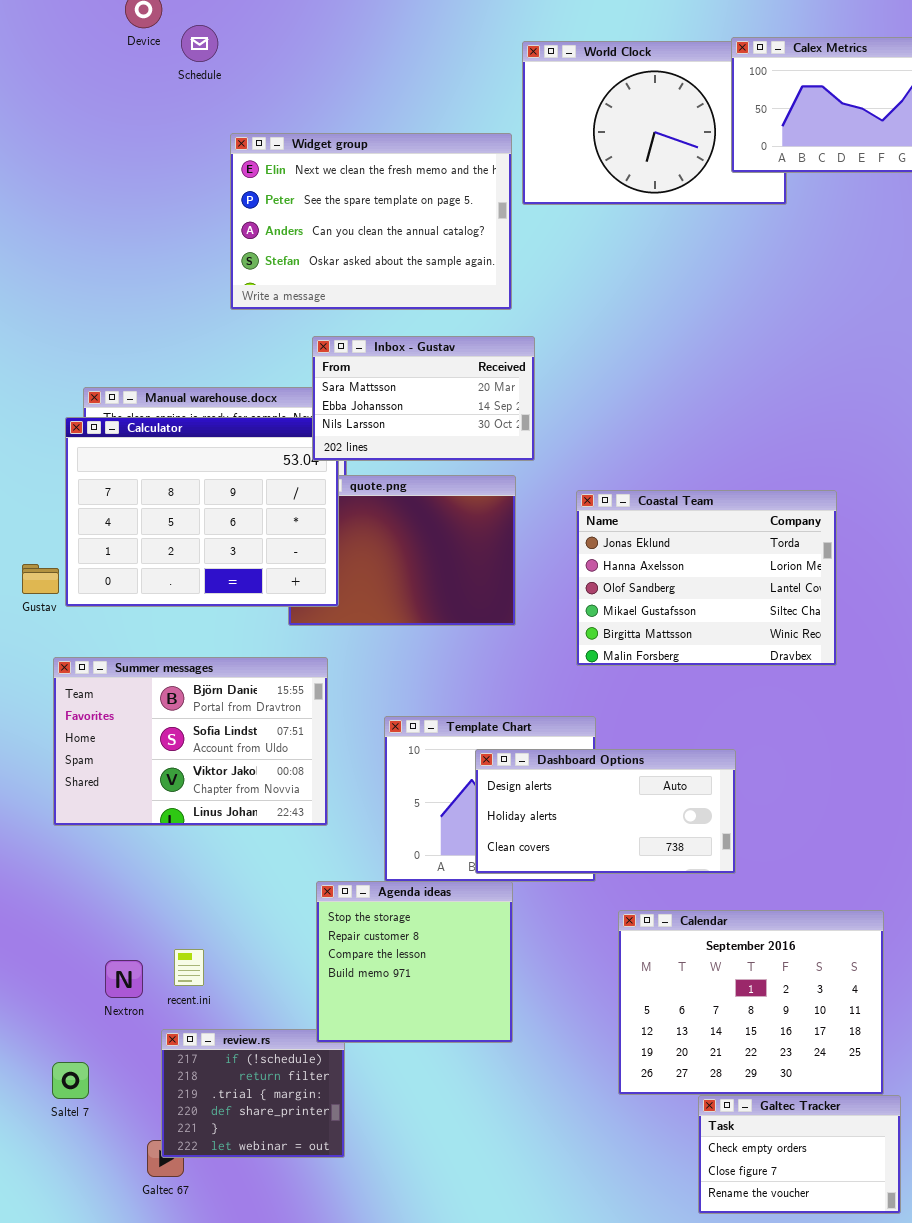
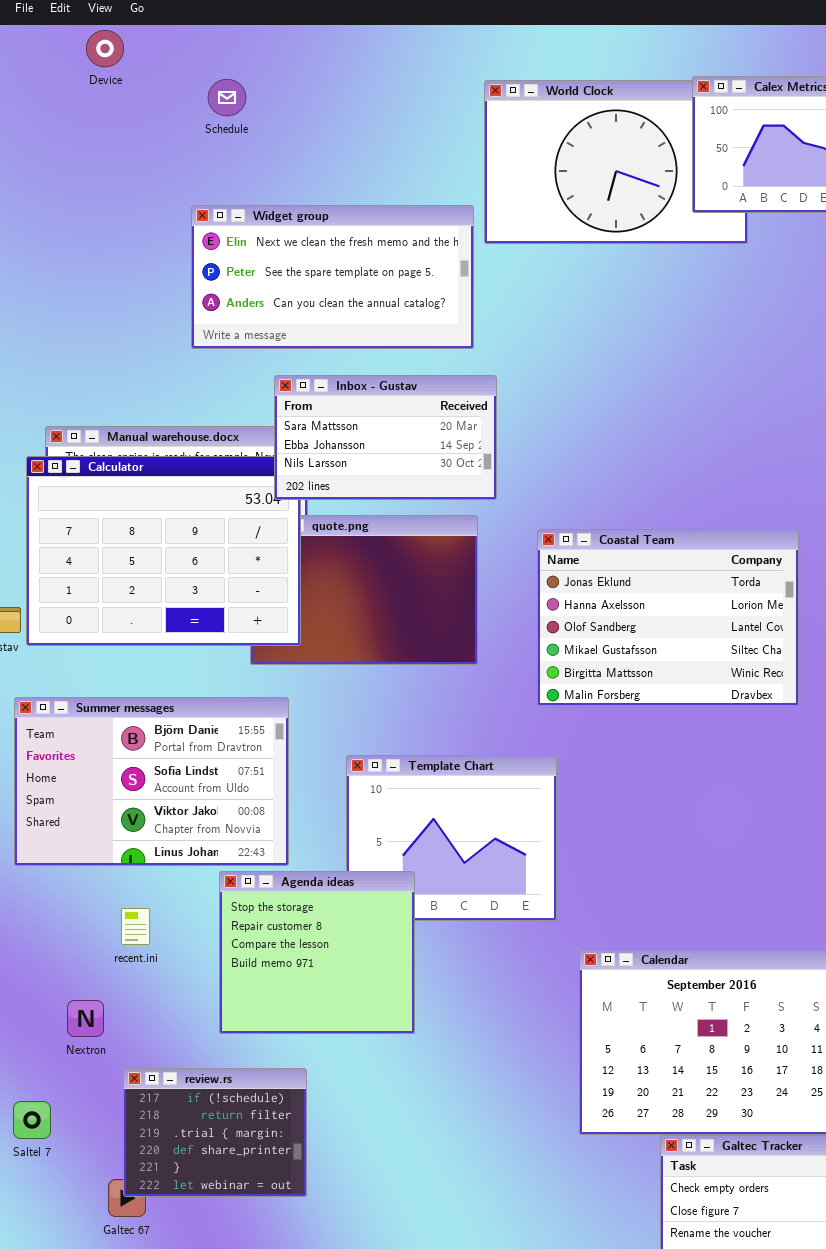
Schedule: [181,25,218,62] -> [208,79,246,116], moved
Widget group: [230,133,512,310] -> [191,205,474,349], resized
Dashboard Options: [475,749,736,874] -> none, closed
Agenda ideas: [316,881,513,1043] -> [219,871,415,1034], moved
recent.ini: [174,949,204,986] -> [121,908,150,945], moved

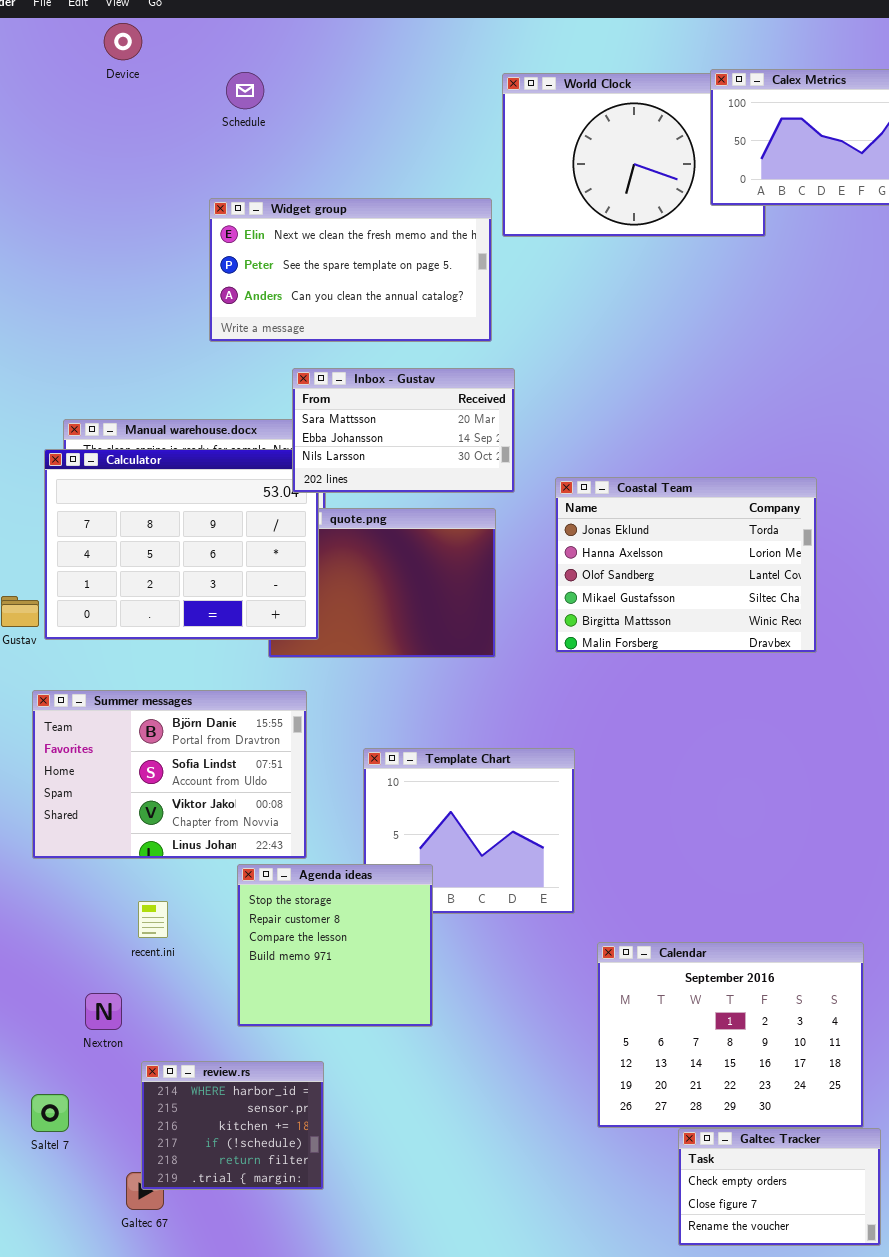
Coastal Team: [537,529,799,706] -> [555,477,817,653], moved
review.rs: [123,1068,307,1197] -> [141,1061,324,1190], scrolled up 3 rows

